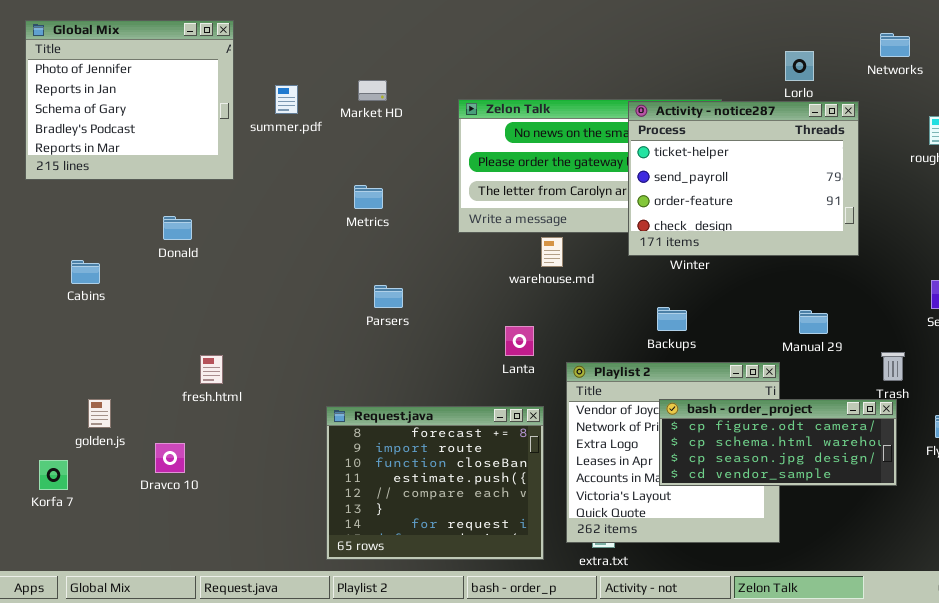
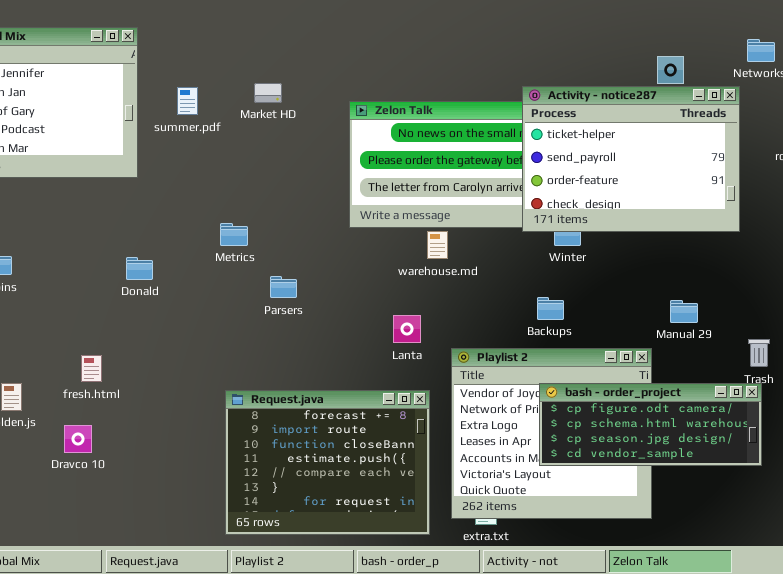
Activity - notice287: [628,101,859,256] -> [522,86,740,232], moved
Metrics: [354,185,383,209] -> [220,223,248,246], moved
Donald: [163,216,192,240] -> [126,257,153,280], moved
fresh.html: [200,355,223,384] -> [81,355,102,382], moved

